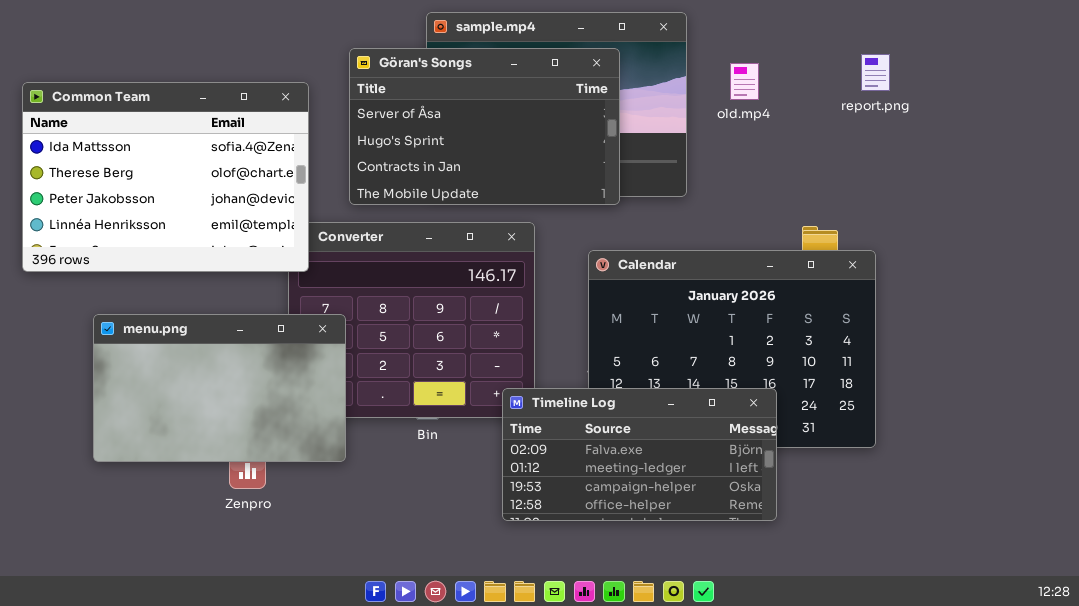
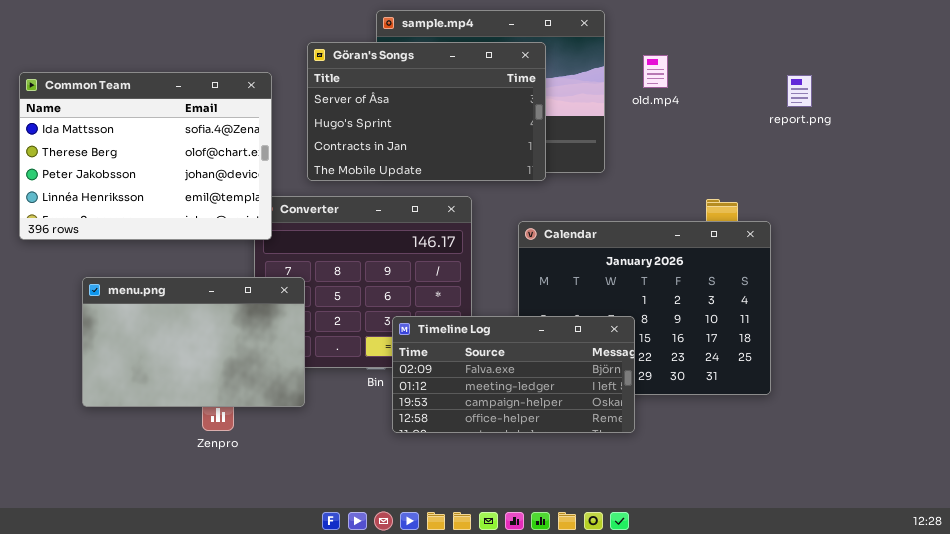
report.png: [861,54,890,91] -> [787,75,812,107], moved
Timeline Log: [502,388,777,521] -> [392,316,635,433], moved

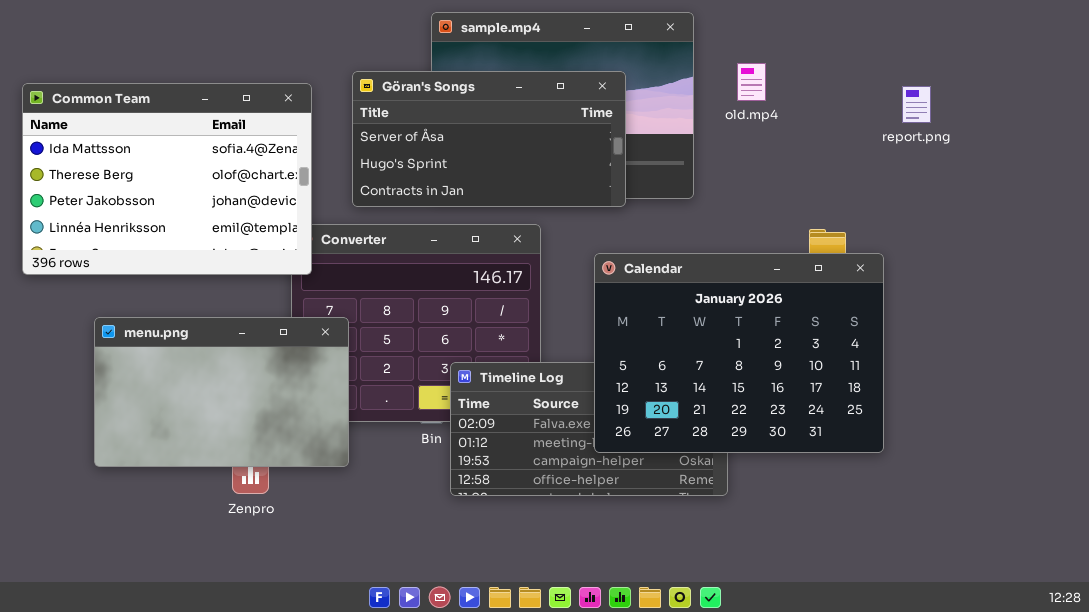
Göran's Songs: [307,42,546,181] -> [352,71,626,207], resized
Calendar: [518,221,771,395] -> [594,253,884,453], raised

